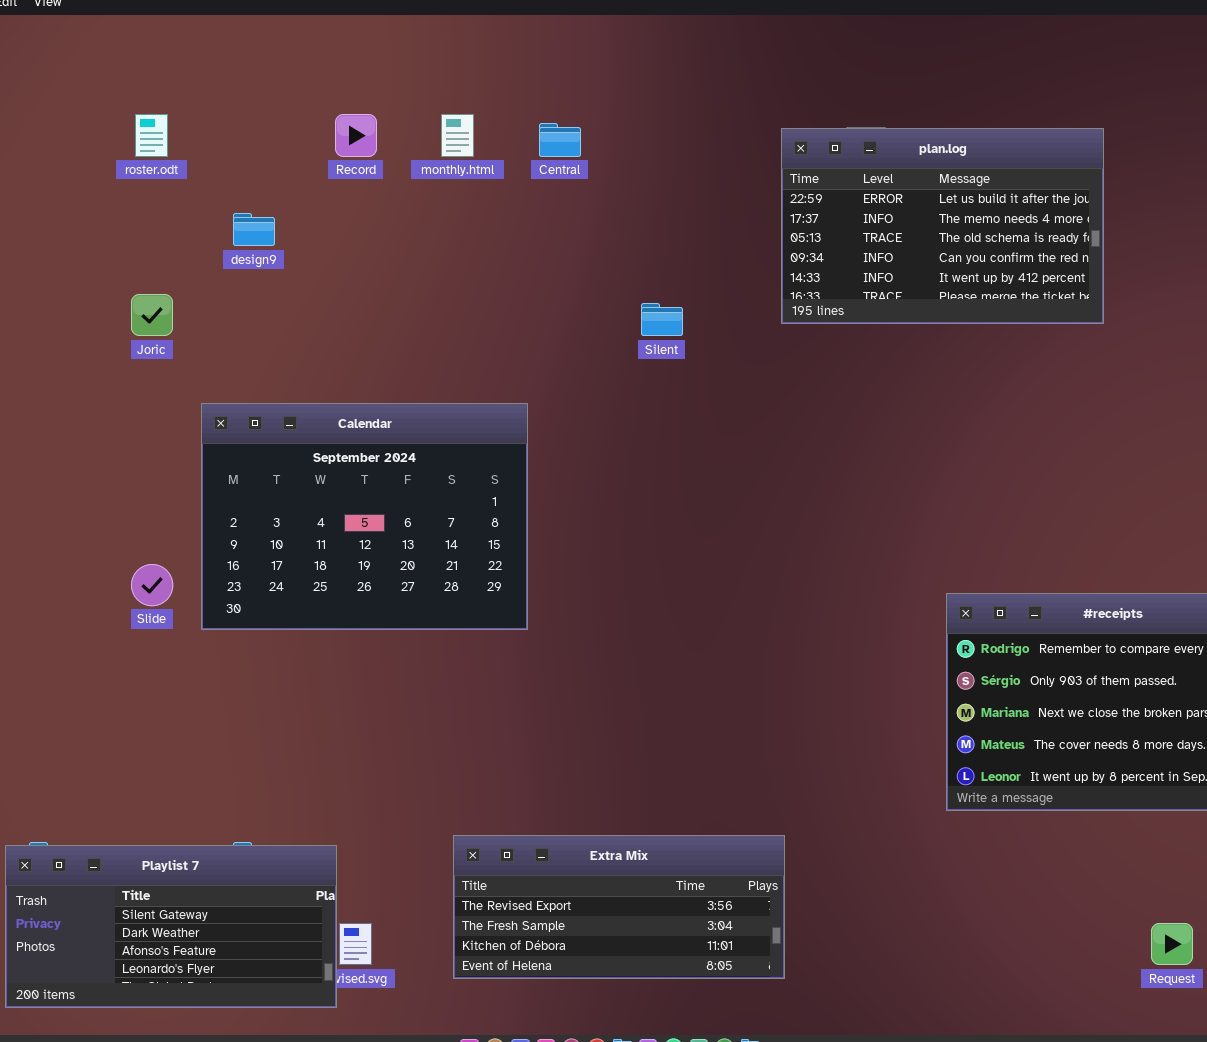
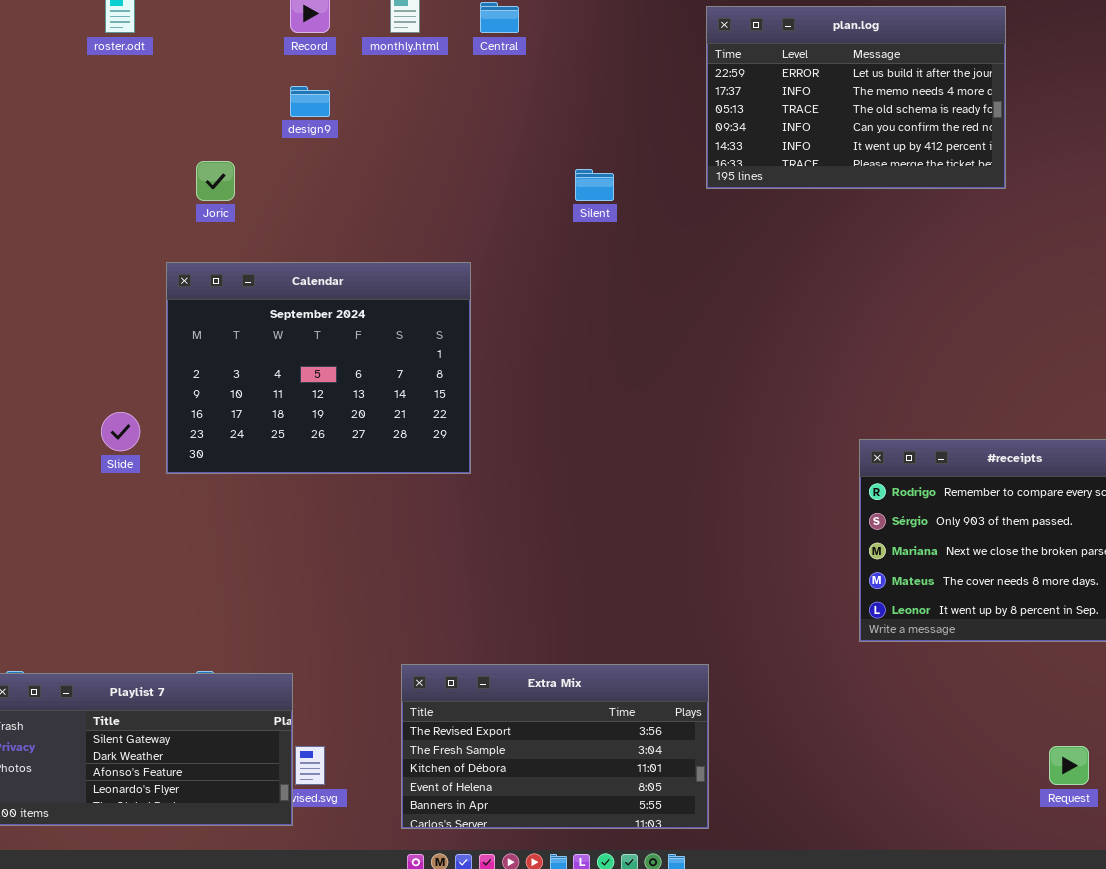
design9: [233,213,275,246] -> [290,86,330,117], moved
Joric: [131,294,173,336] -> [196,161,235,201], moved
Extra Mix: [453,835,785,979] -> [401,664,709,829], resized

